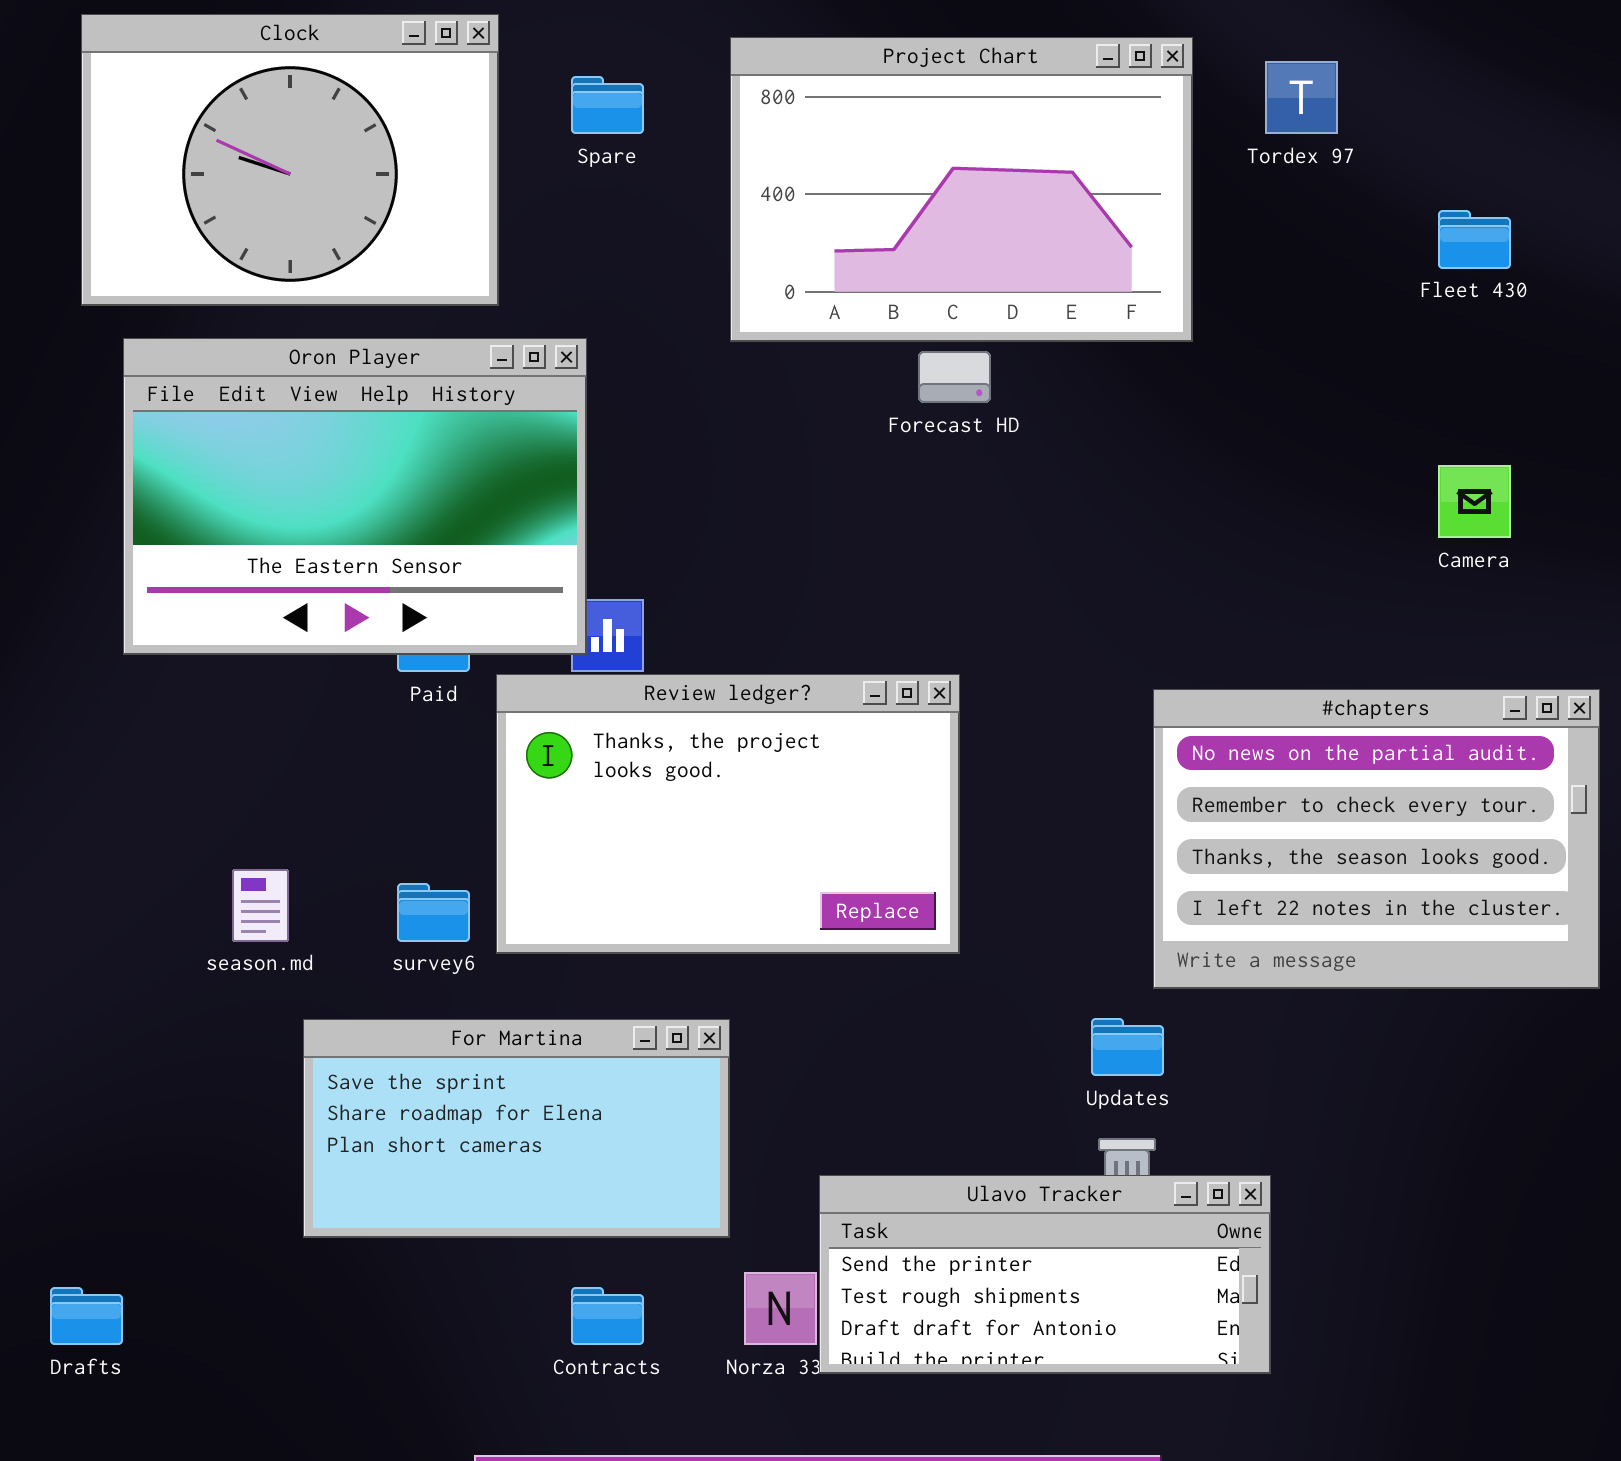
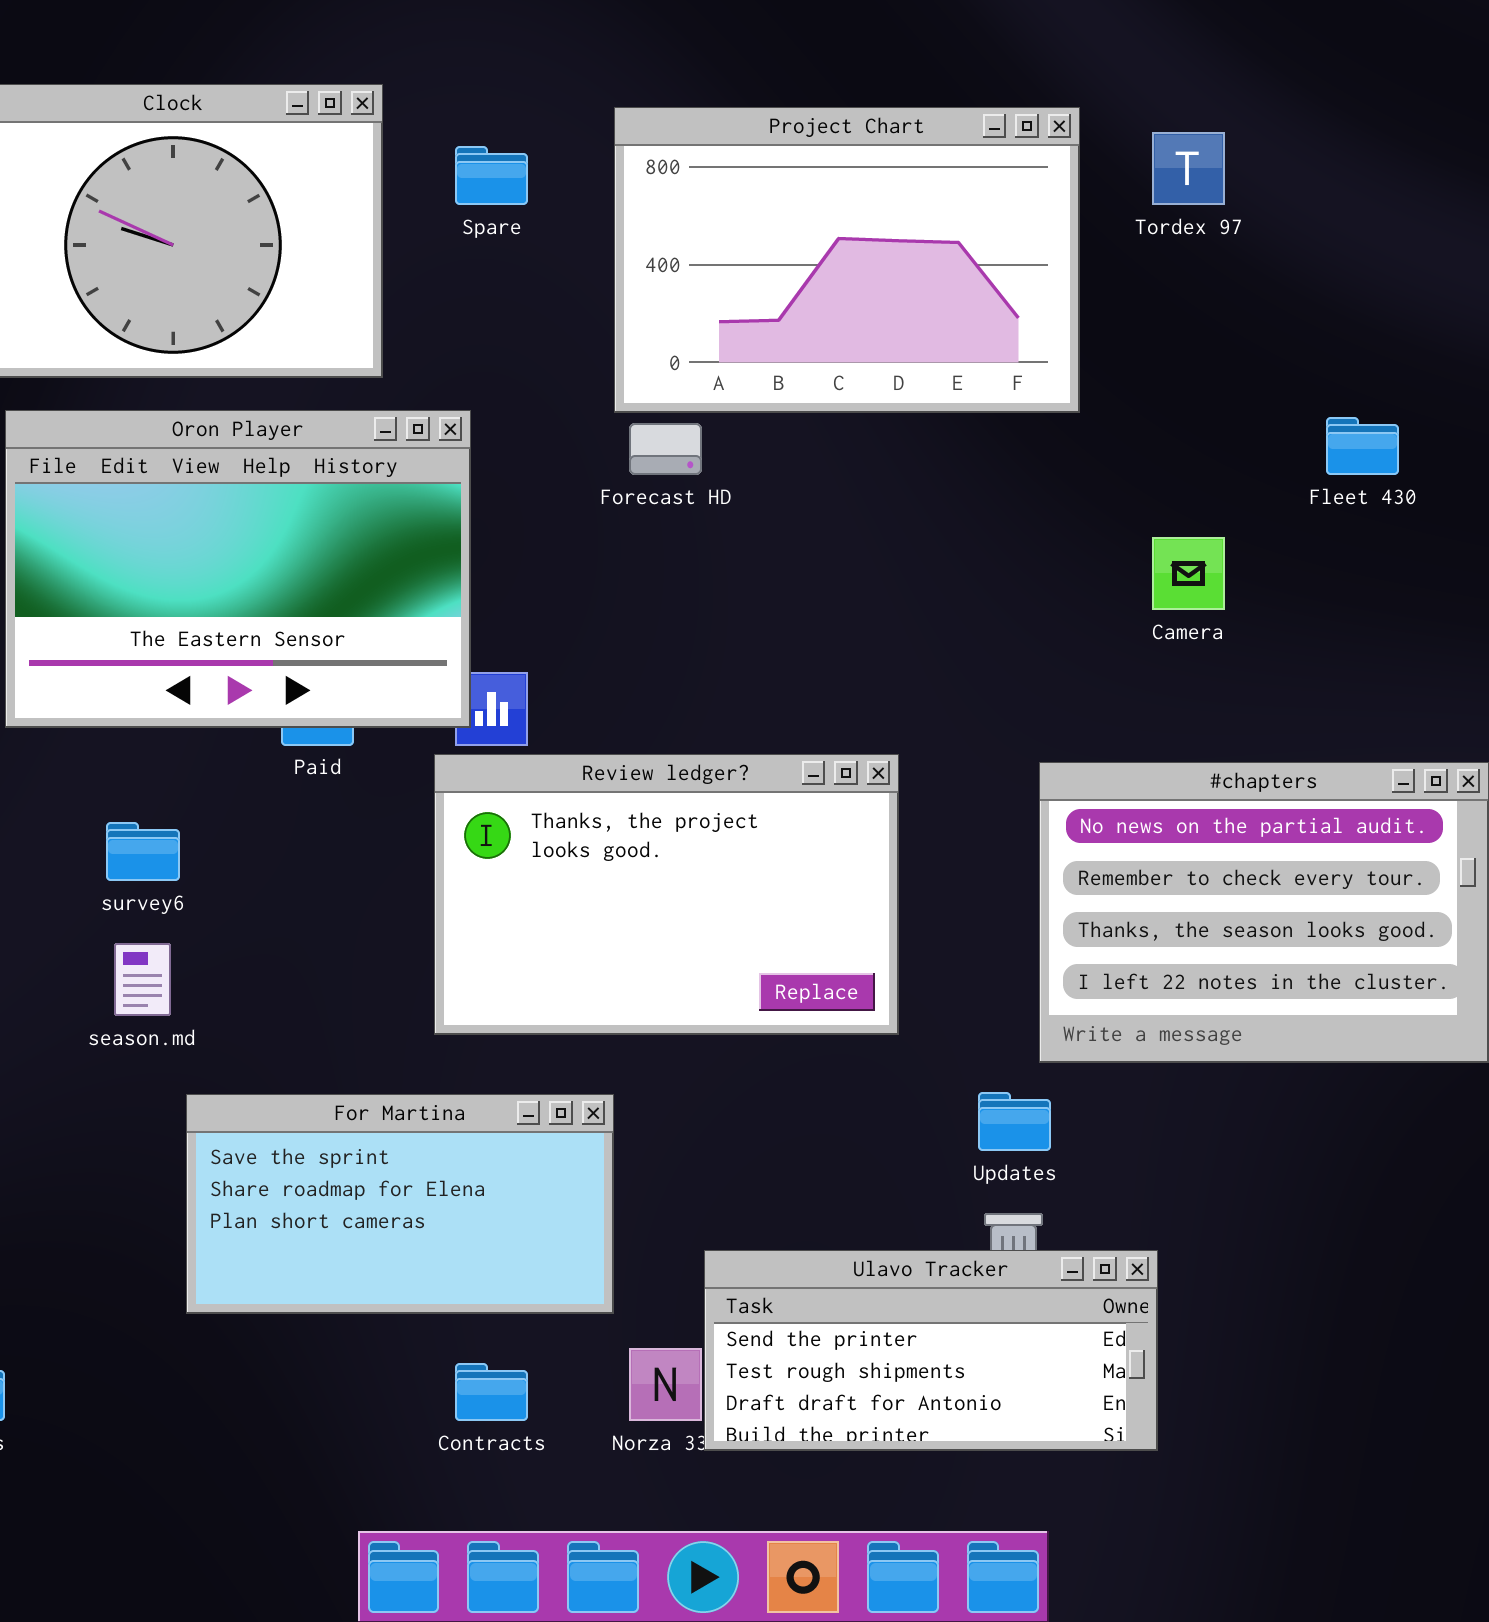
Fleet 430: [1438,210,1511,269] -> [1326,417,1399,475], moved
Forecast HD: [918,351,991,403] -> [629,423,702,475], moved
Camera: [1438,465,1511,538] -> [1152,537,1225,610], moved
Review ledger?: [496,674,960,954] -> [434,754,899,1035], moved
survey6: [397,883,470,942] -> [106,822,180,881], moved

